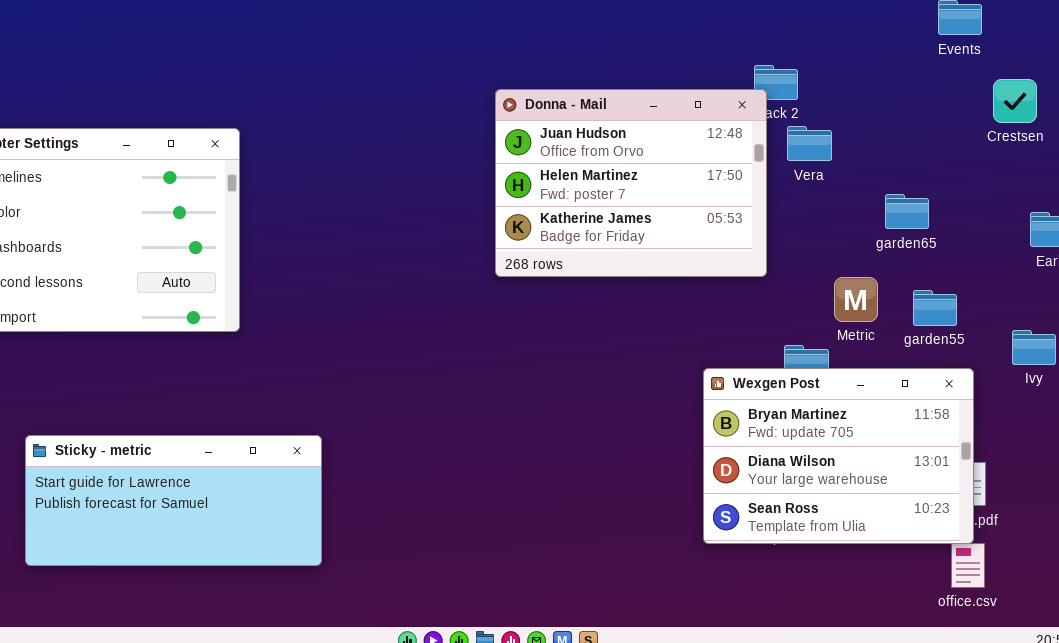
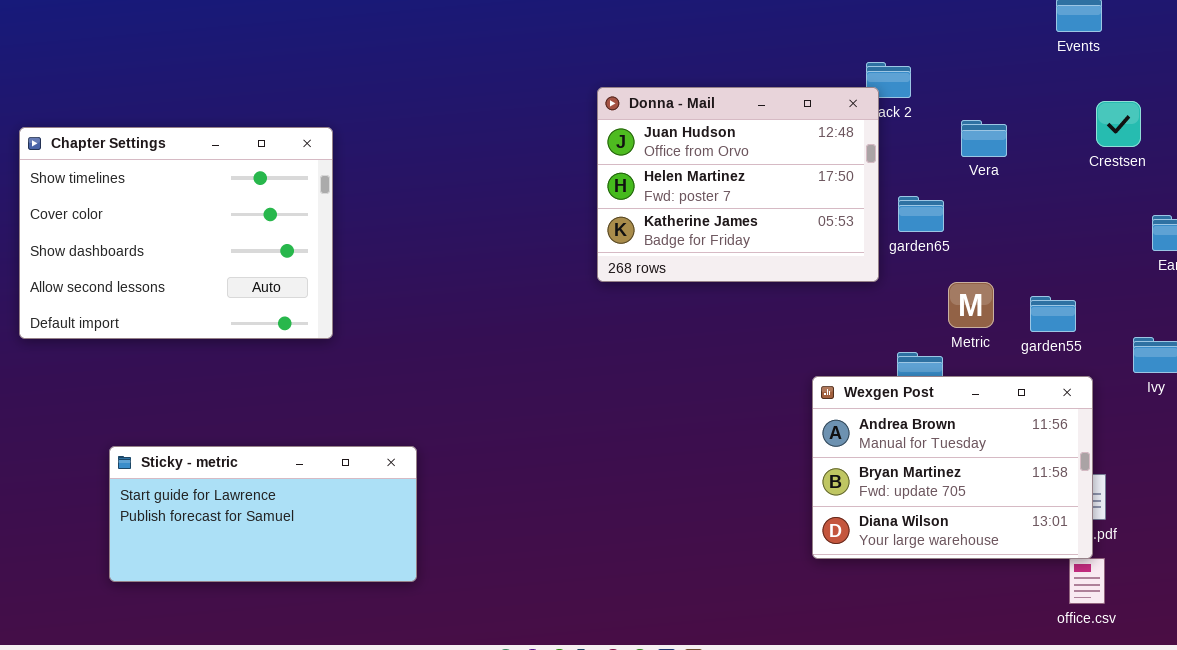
Crestsen: [993,79,1037,123] -> [1096,101,1141,147], moved
Vera: [787,126,832,161] -> [961,120,1007,157], moved
garden65: [885,194,929,229] -> [898,196,944,232], moved
Wexgen Post: [703,368,974,544] -> [812,376,1093,559], scrolled up 1 row

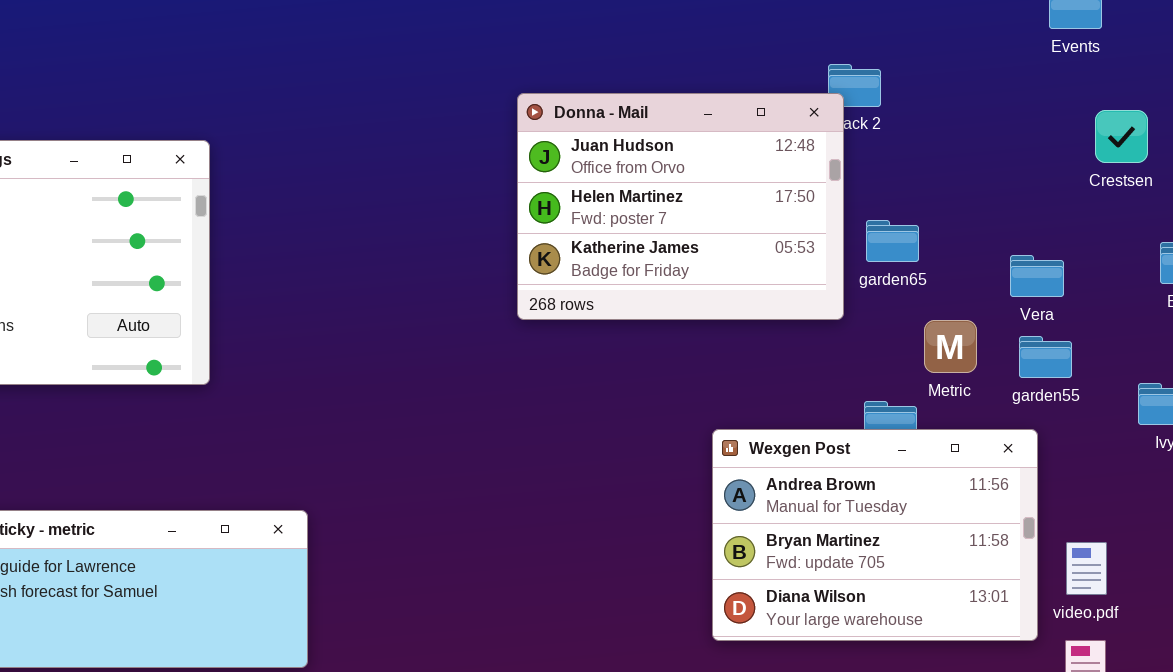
Vera: [961,120,1007,157] -> [1010,255,1064,297], moved
Wexgen Post: [812,376,1093,559] -> [712,429,1038,641], moved

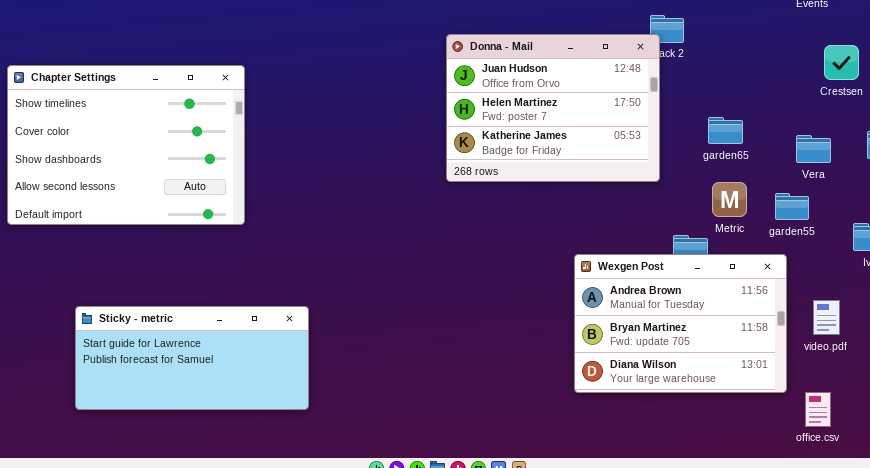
garden65: [866,220,919,262] -> [708,117,743,144], moved
Vera: [1010,255,1064,297] -> [796,135,831,163], moved
video.pdf: [1066,542,1107,595] -> [813,300,840,335], moved

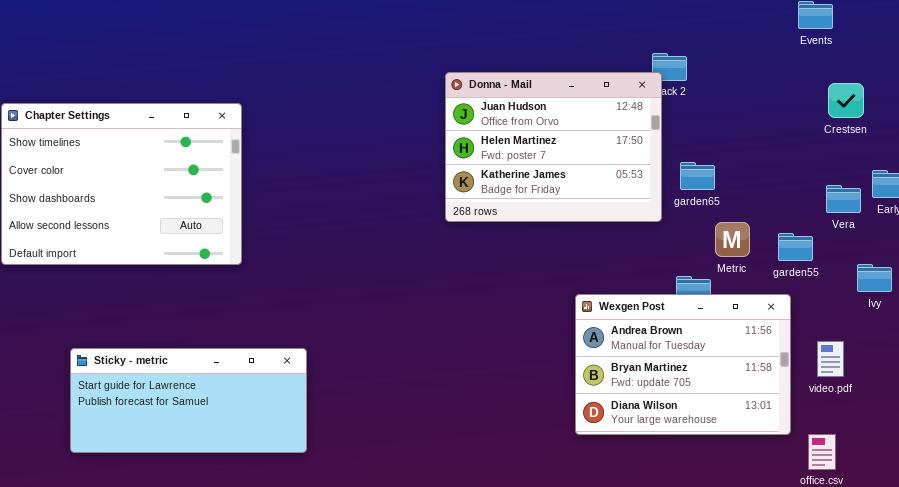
garden65: [708,117,743,144] -> [680,162,715,190], moved
Vera: [796,135,831,163] -> [826,185,861,213], moved

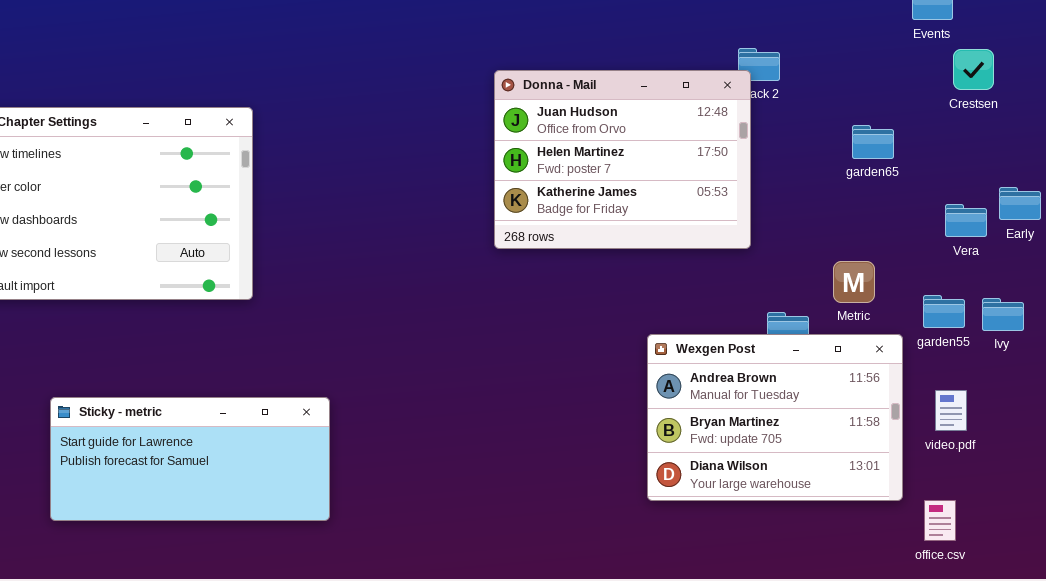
Crestsen: [828,83,864,118] -> [953,49,994,90], moved
garden65: [680,162,715,190] -> [852,125,894,159], moved
Metric: [715,222,750,257] -> [833,261,875,303], moved
garden55: [778,233,813,261] -> [923,295,965,328], moved

